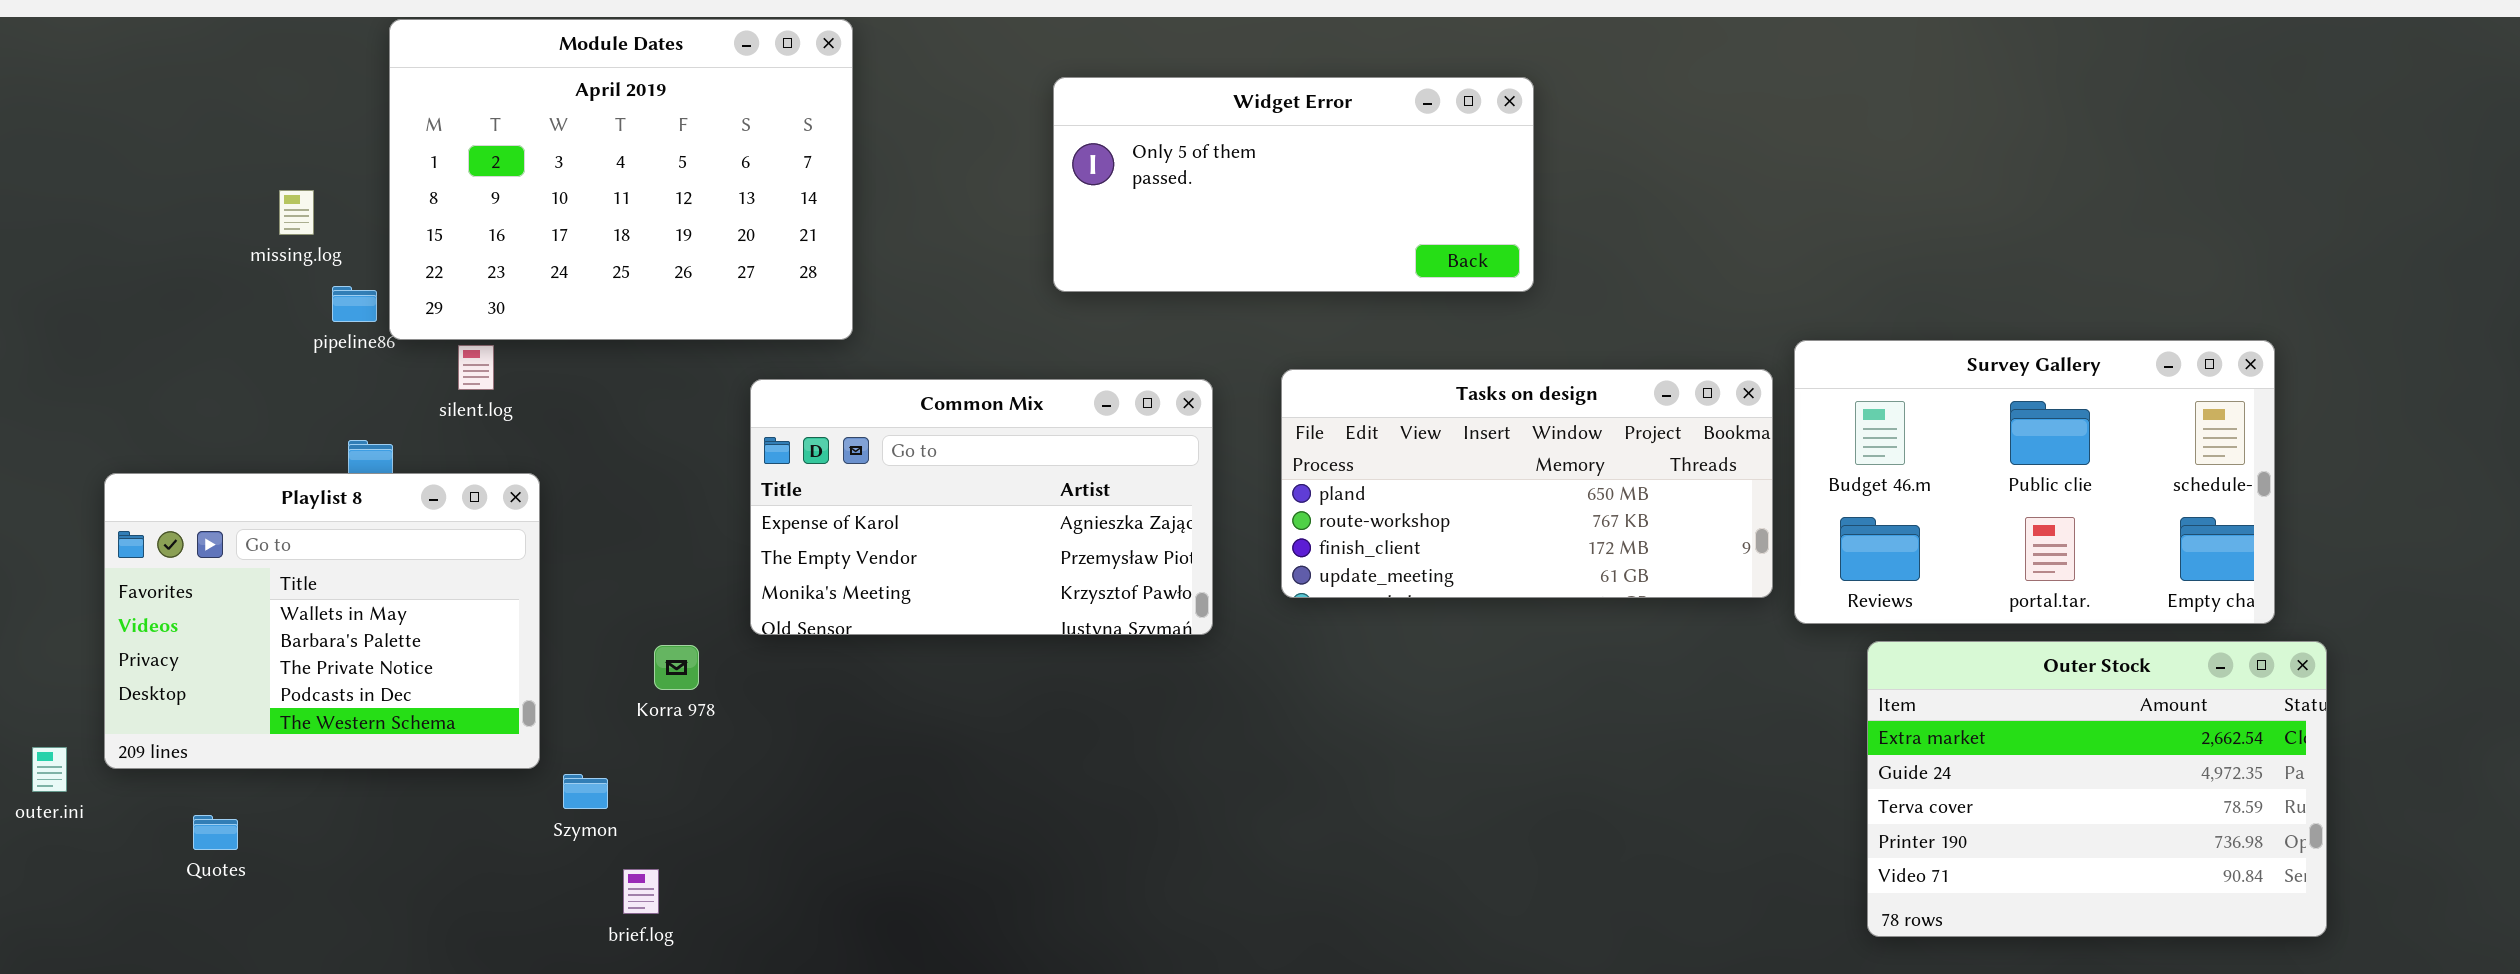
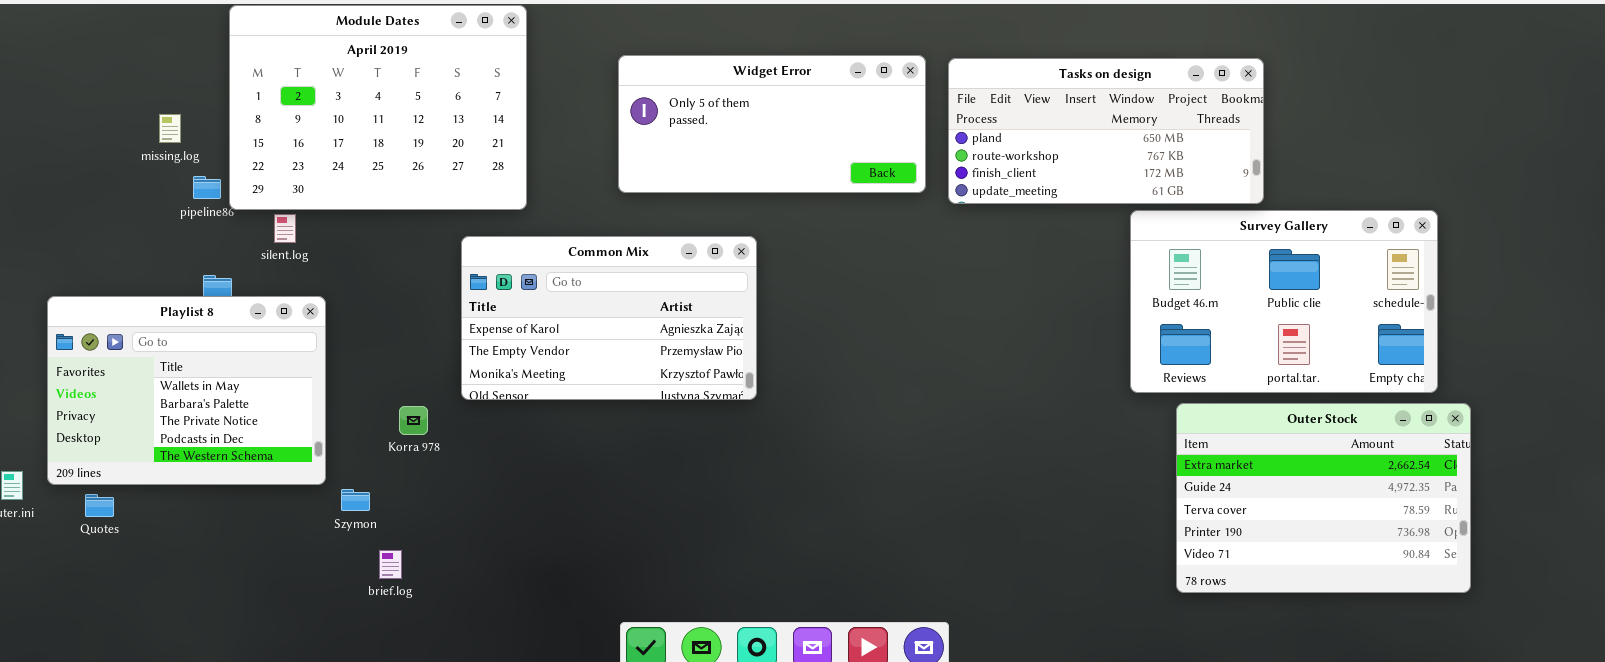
Widget Error: [1053,77,1534,292] -> [618,55,926,193], moved
Tasks on design: [1281,369,1773,598] -> [948,58,1264,204], moved
Quotes: [193,815,238,850] -> [85,494,114,517], moved

